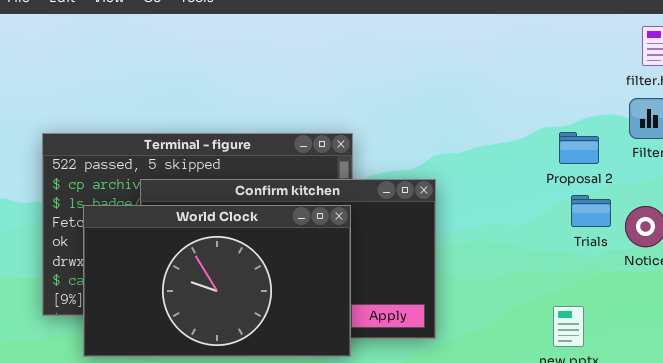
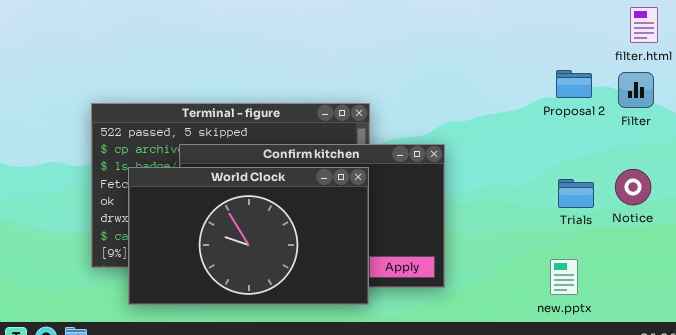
Proposal 2: [559,132,599,164] -> [556,70,592,98], moved
Trials: [571,195,611,227] -> [558,179,594,208], moved

